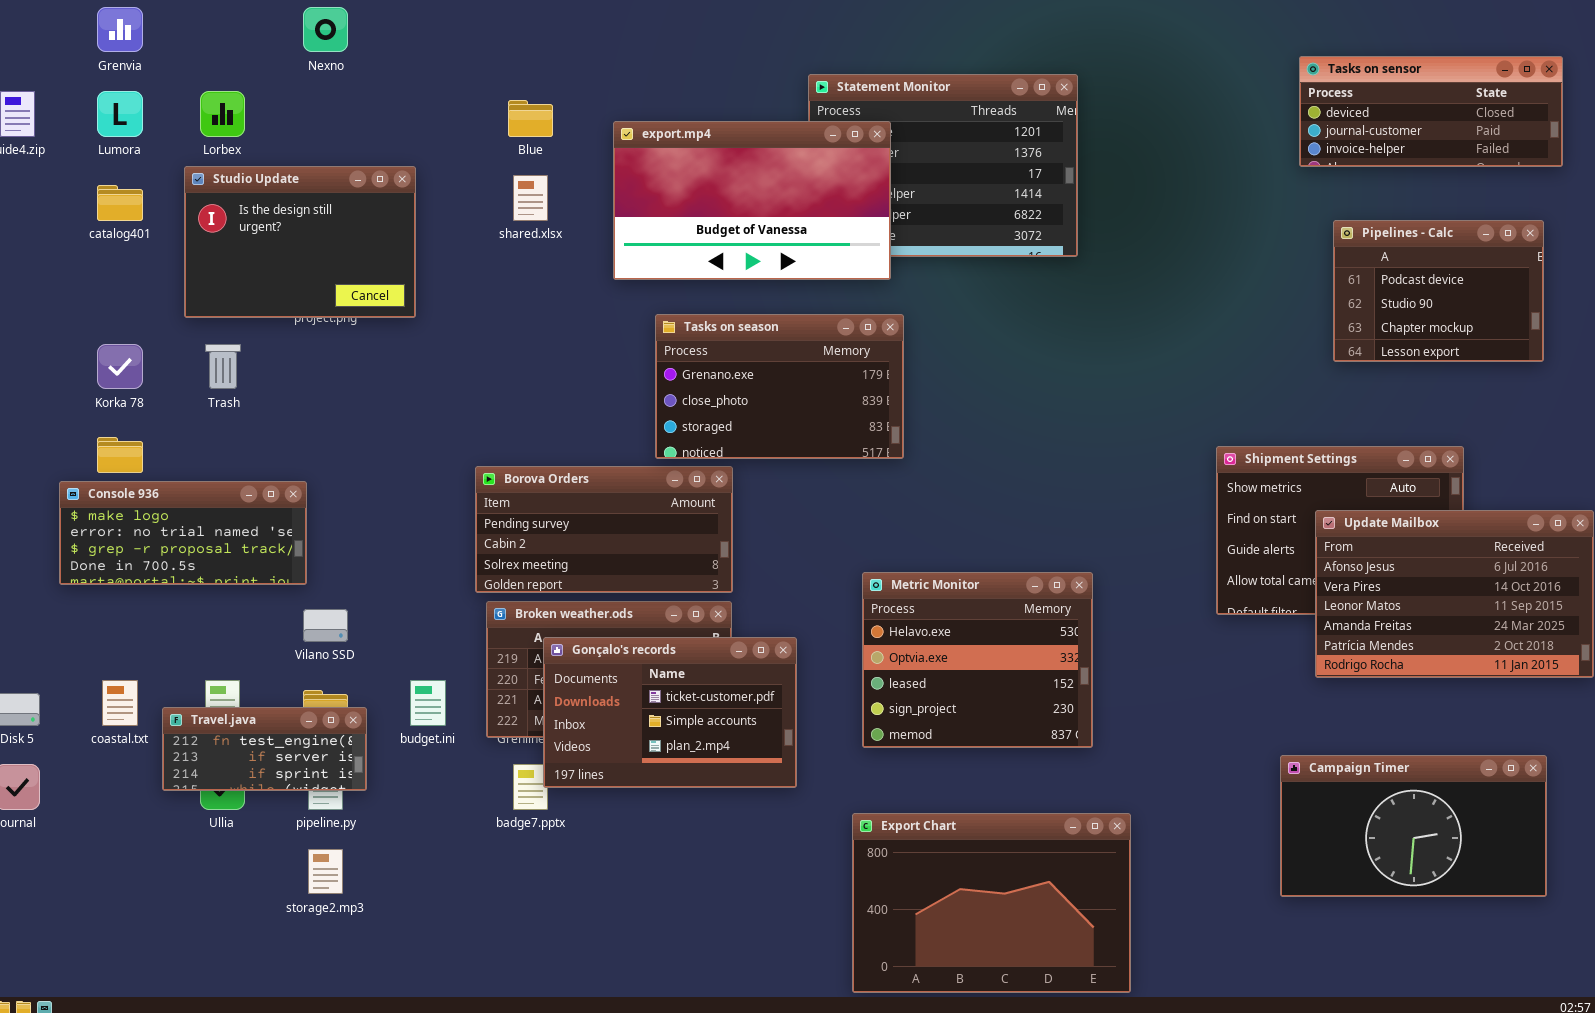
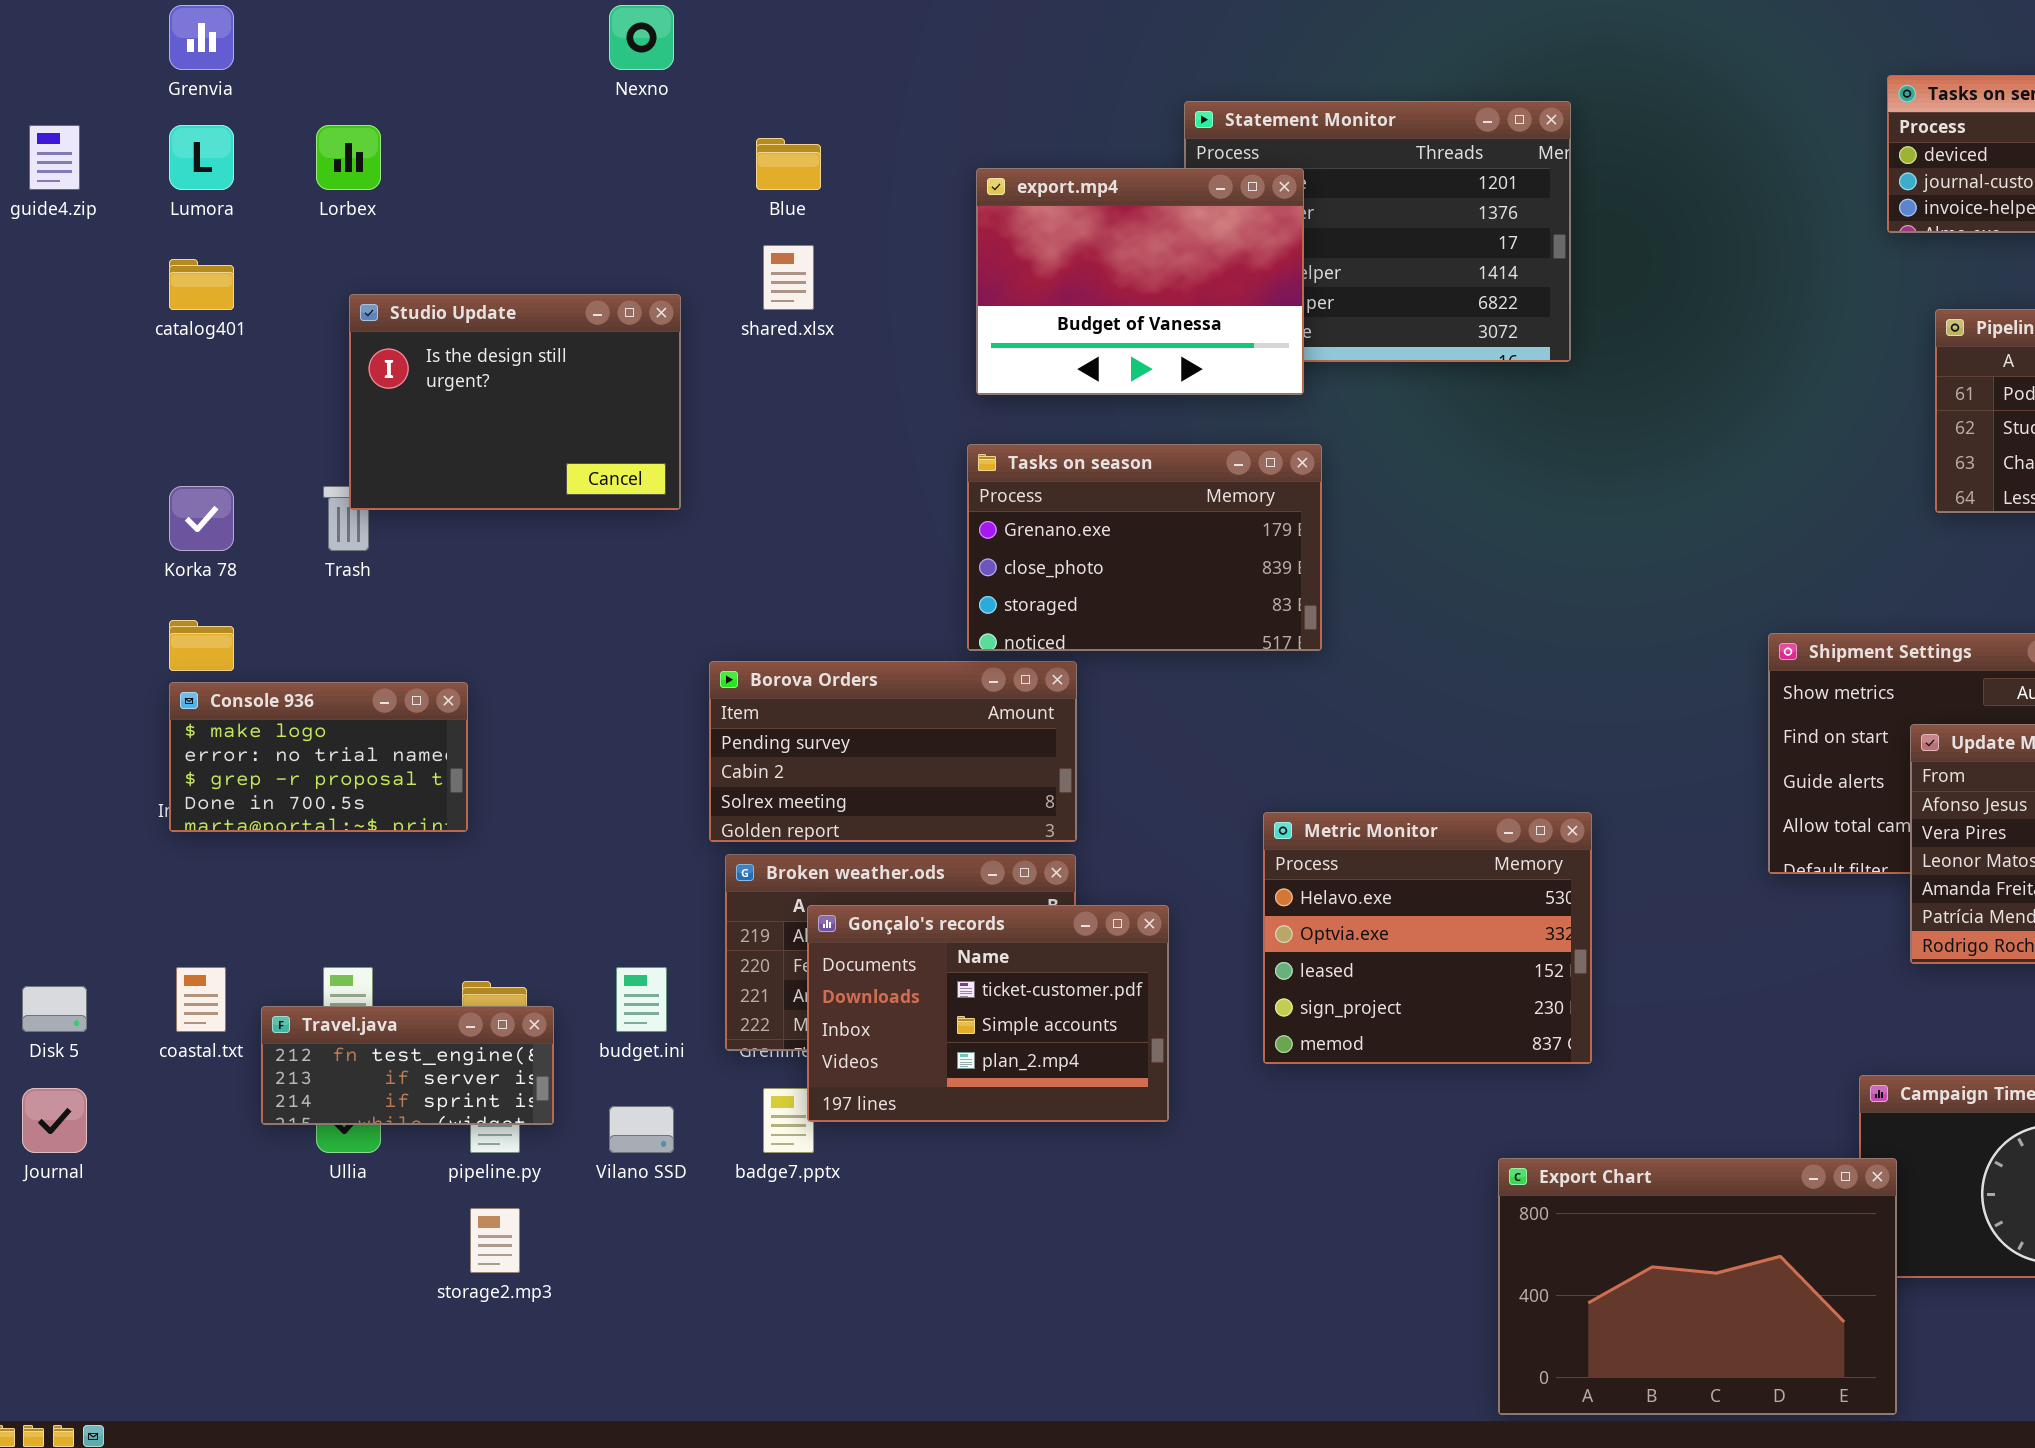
Nexno: [303,7,348,52] -> [609,5,674,70], moved
export.mp4: [613,121,891,280] -> [976,168,1304,395], resized
Studio Update: [184,166,416,318] -> [349,294,681,510], moved
Console 936: [59,481,307,585] -> [169,682,468,832], resized
Vilano SSD: [303,609,348,642] -> [609,1106,674,1153], moved
Export Chart: [852,813,1131,993] -> [1498,1158,1897,1415], moved

